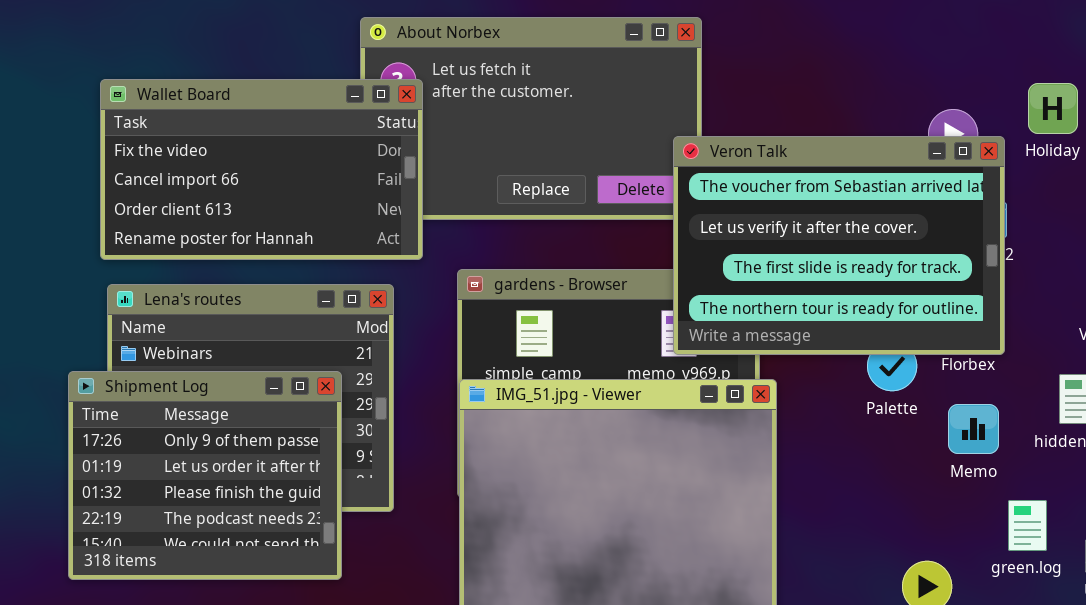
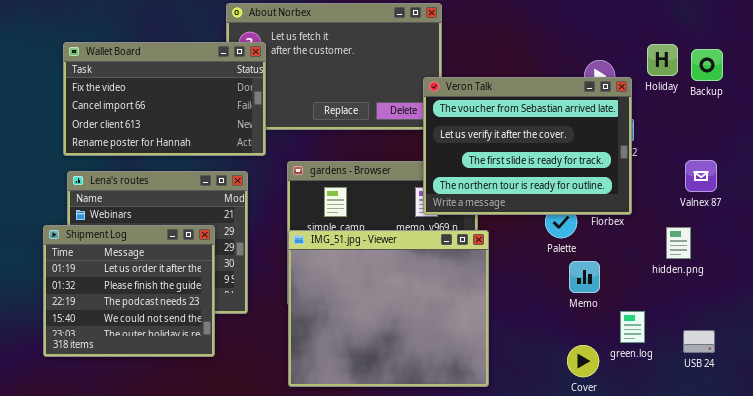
Shipment Log: [68,371,342,580] -> [43,225,215,357], scrolled down 1 row
Memo: [948,404,999,454] -> [569,261,600,293], moved
green.log: [1008,500,1047,551] -> [620,311,645,343], moved

